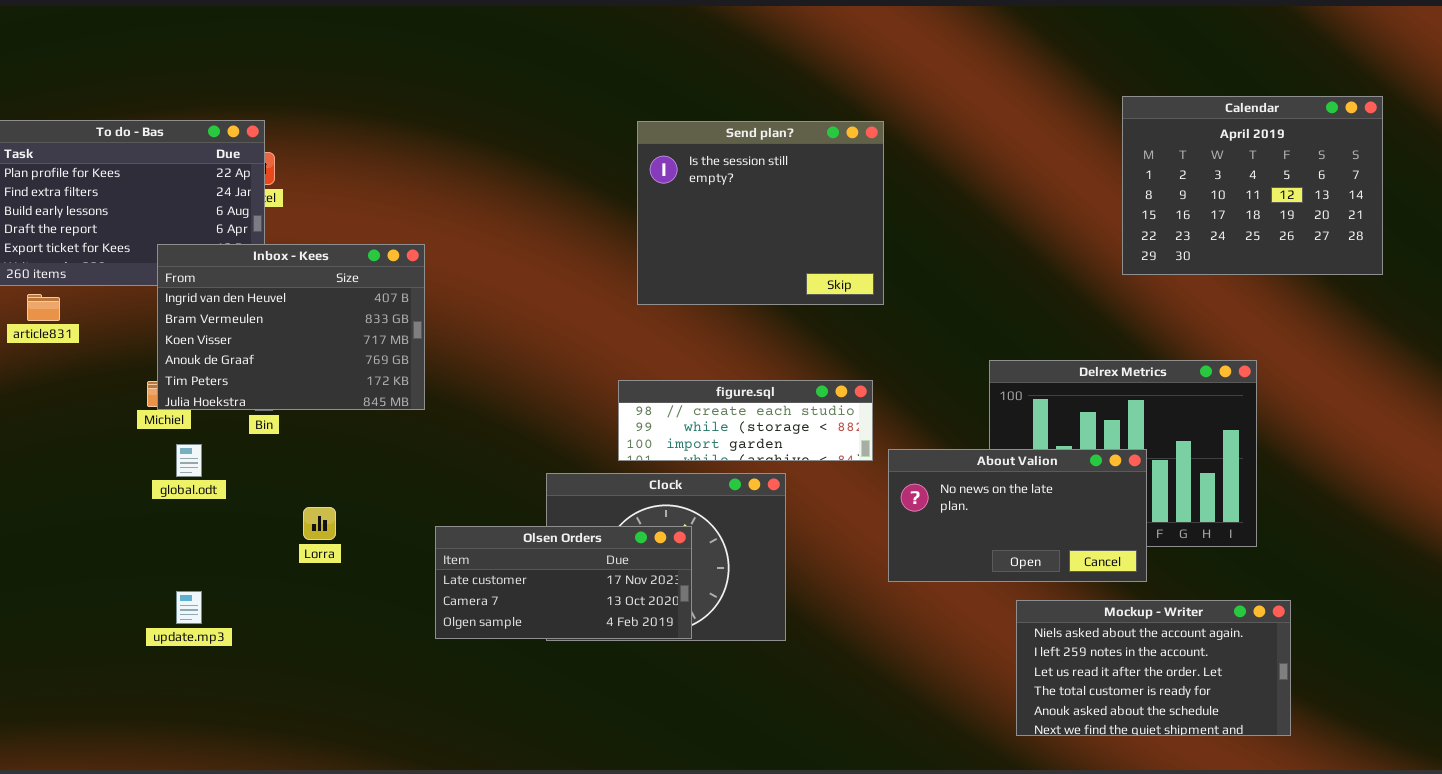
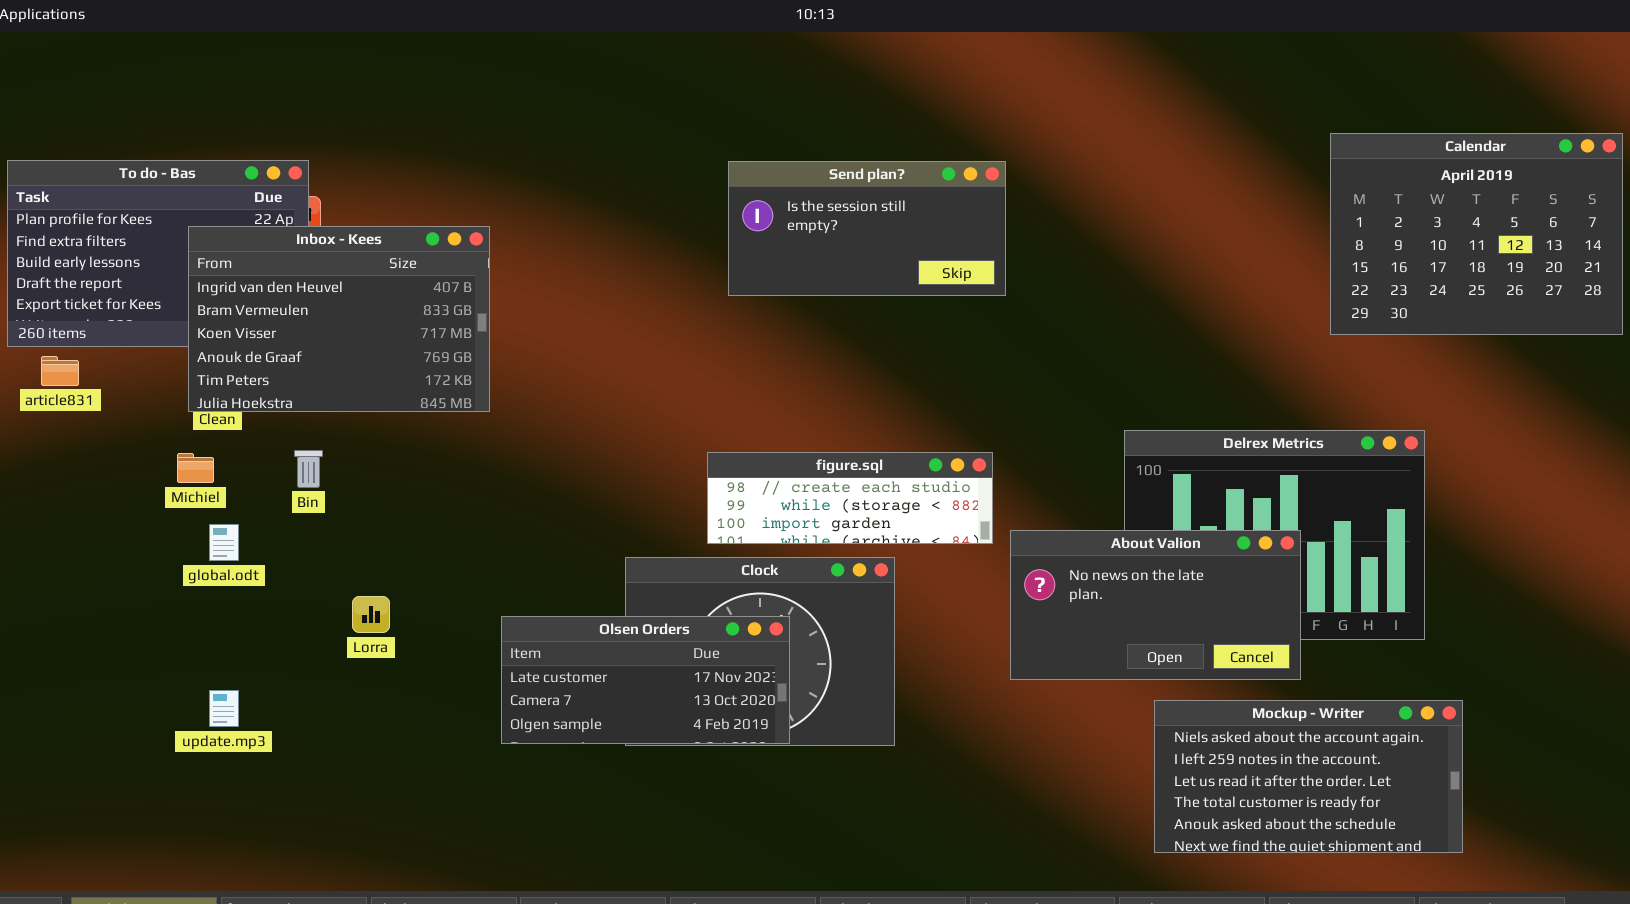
Calendar: [1122,96,1383,275] -> [1330,133,1623,335], moved
Send plan?: [637,121,884,305] -> [728,161,1006,296], resized
Inbox - Kees: [157,244,425,410] -> [188,226,490,412], moved

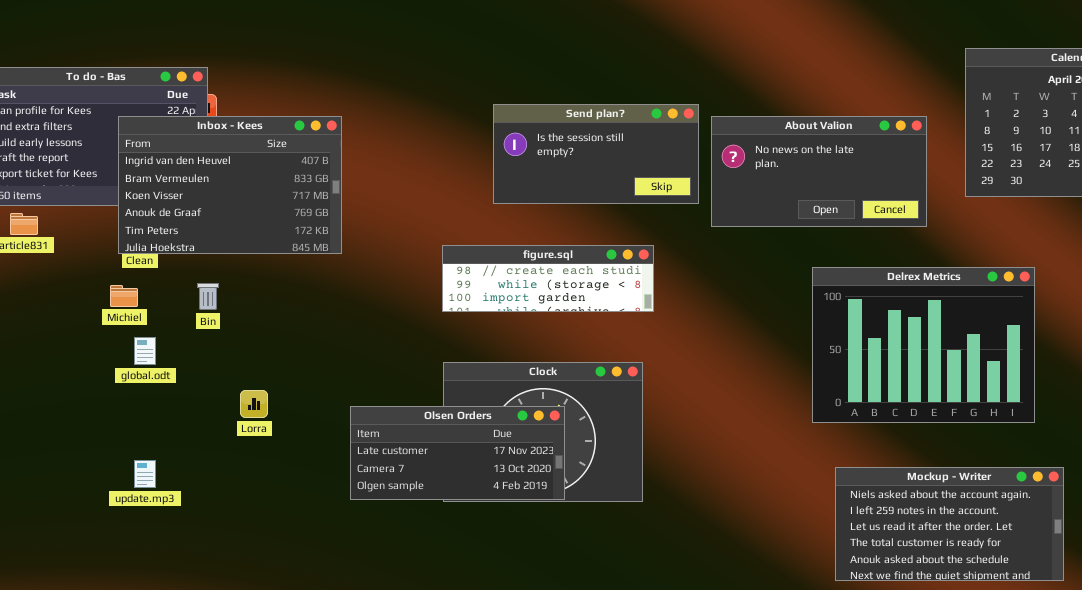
Send plan?: [728,161,1006,296] -> [493,104,699,204], moved
figure.sql: [707,452,993,544] -> [442,245,654,312], moved
About Valion: [1010,530,1301,680] -> [711,116,927,227], moved

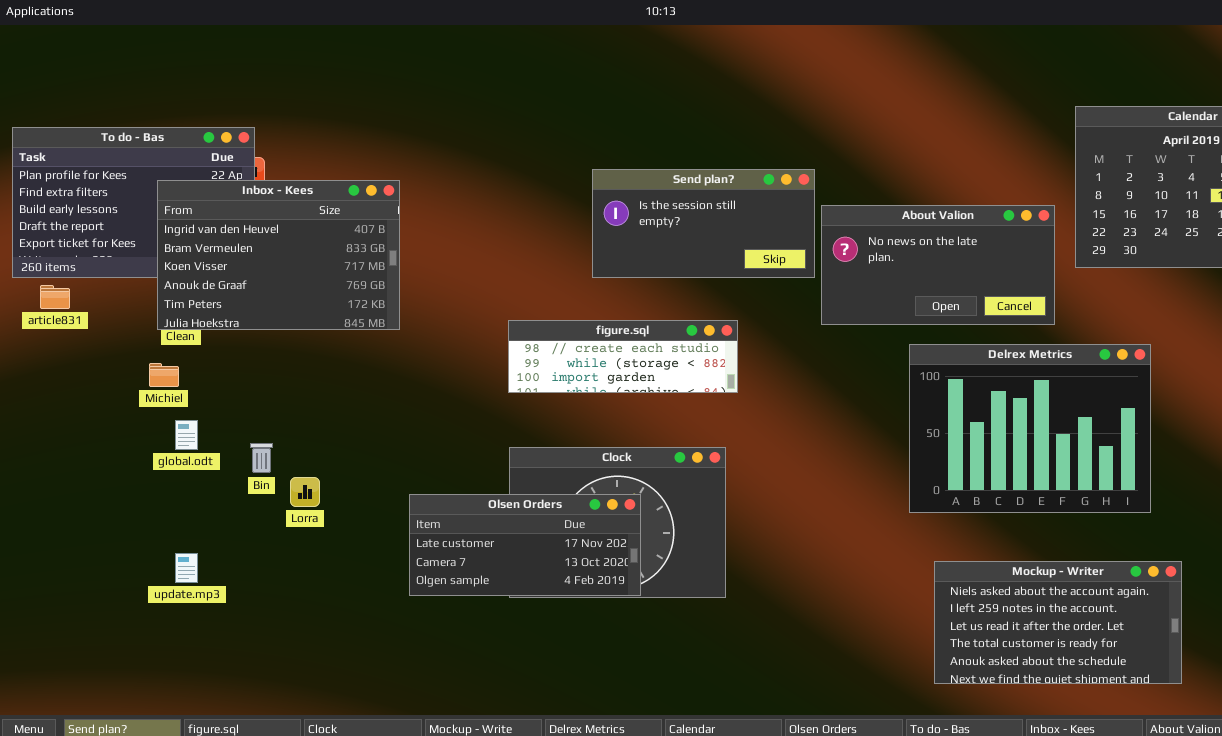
Send plan?: [493,104,699,204] -> [592,169,815,278], moved
About Valion: [711,116,927,227] -> [821,205,1055,325], moved
Bin: [197,283,219,310] -> [250,443,273,473], moved

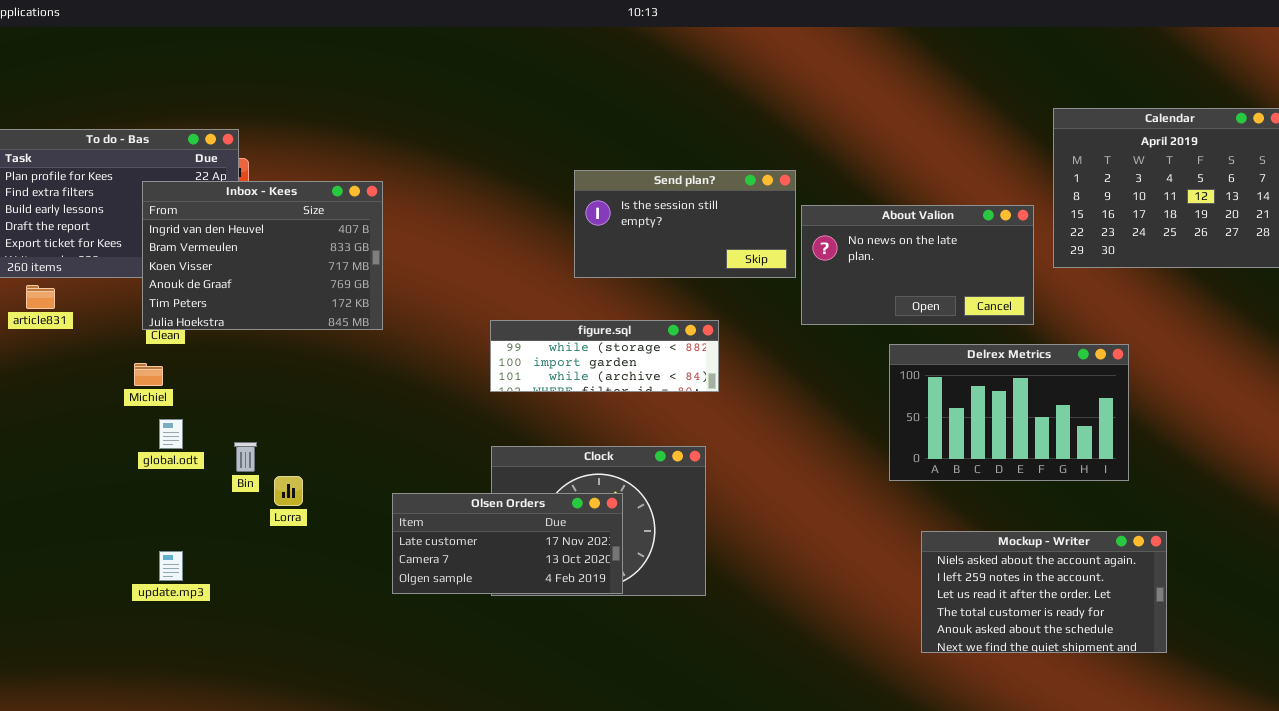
figure.sql: [508,320,738,393] -> [490,320,719,392], scrolled down 1 row
Delrex Metrics: [909,344,1151,513] -> [889,344,1129,481], resized
Mockup - Writer: [934,561,1182,684] -> [921,531,1167,653], moved

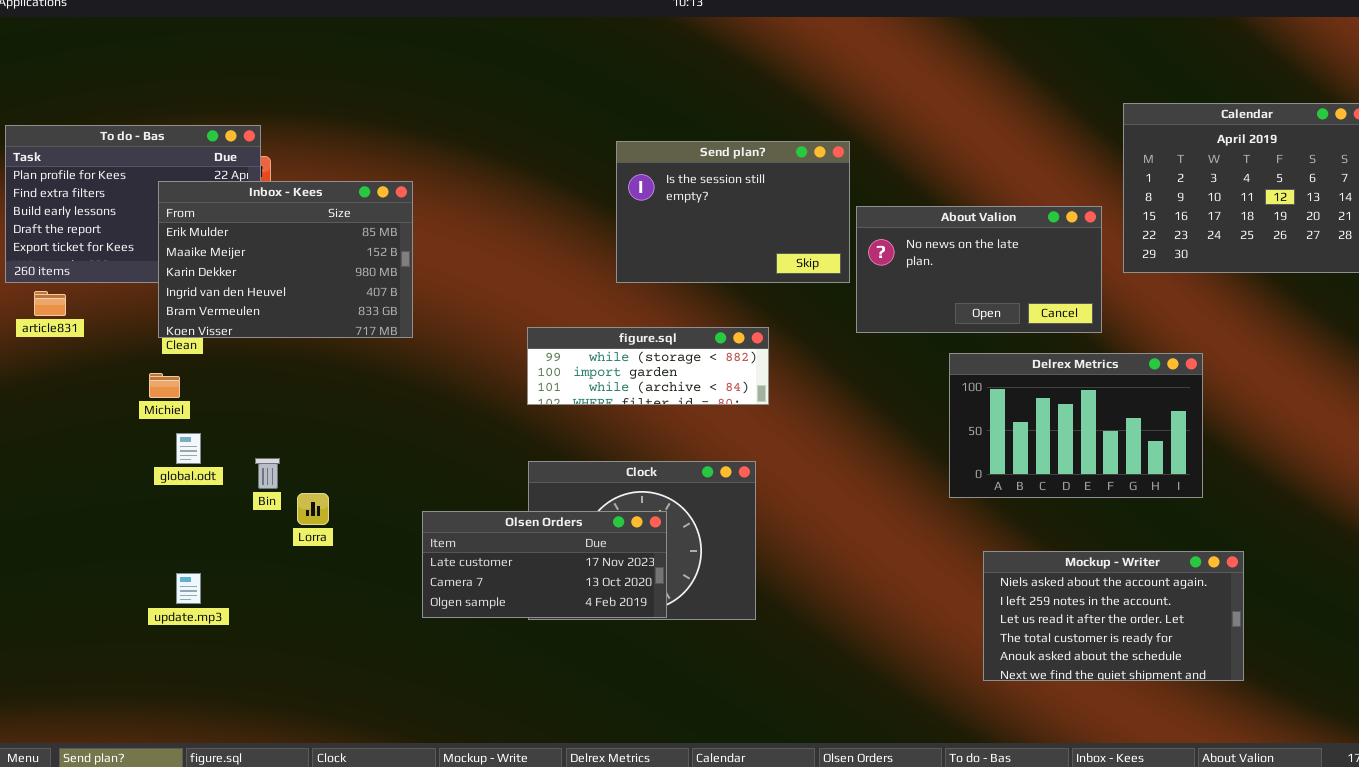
Send plan?: [574,170,796,278] -> [616,141,850,283], resized
Inbox - Kees: [142,181,383,330] -> [158,181,413,338], scrolled up 3 rows

